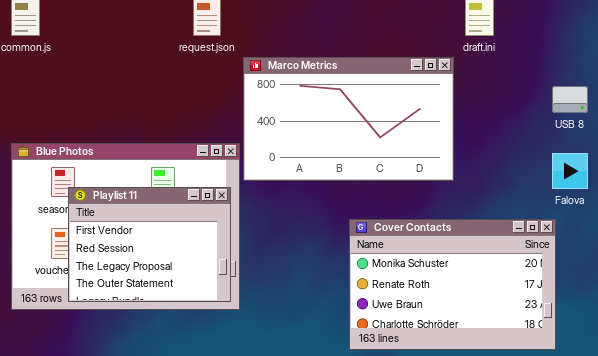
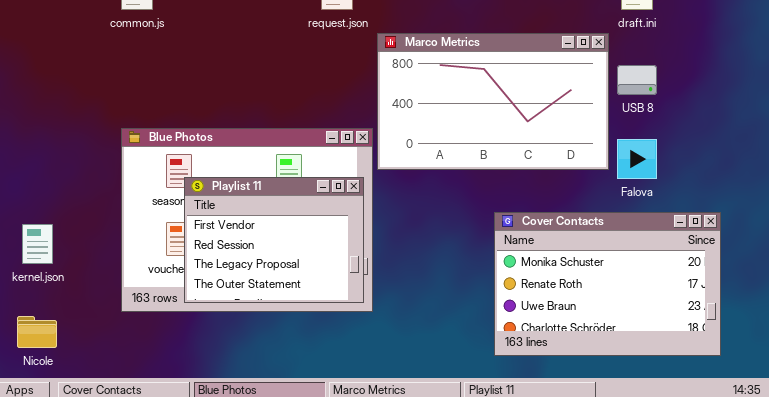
USB 8: [552,86,588,113] -> [617,65,657,95], moved
Falova: [552,153,588,189] -> [617,139,657,179], moved

